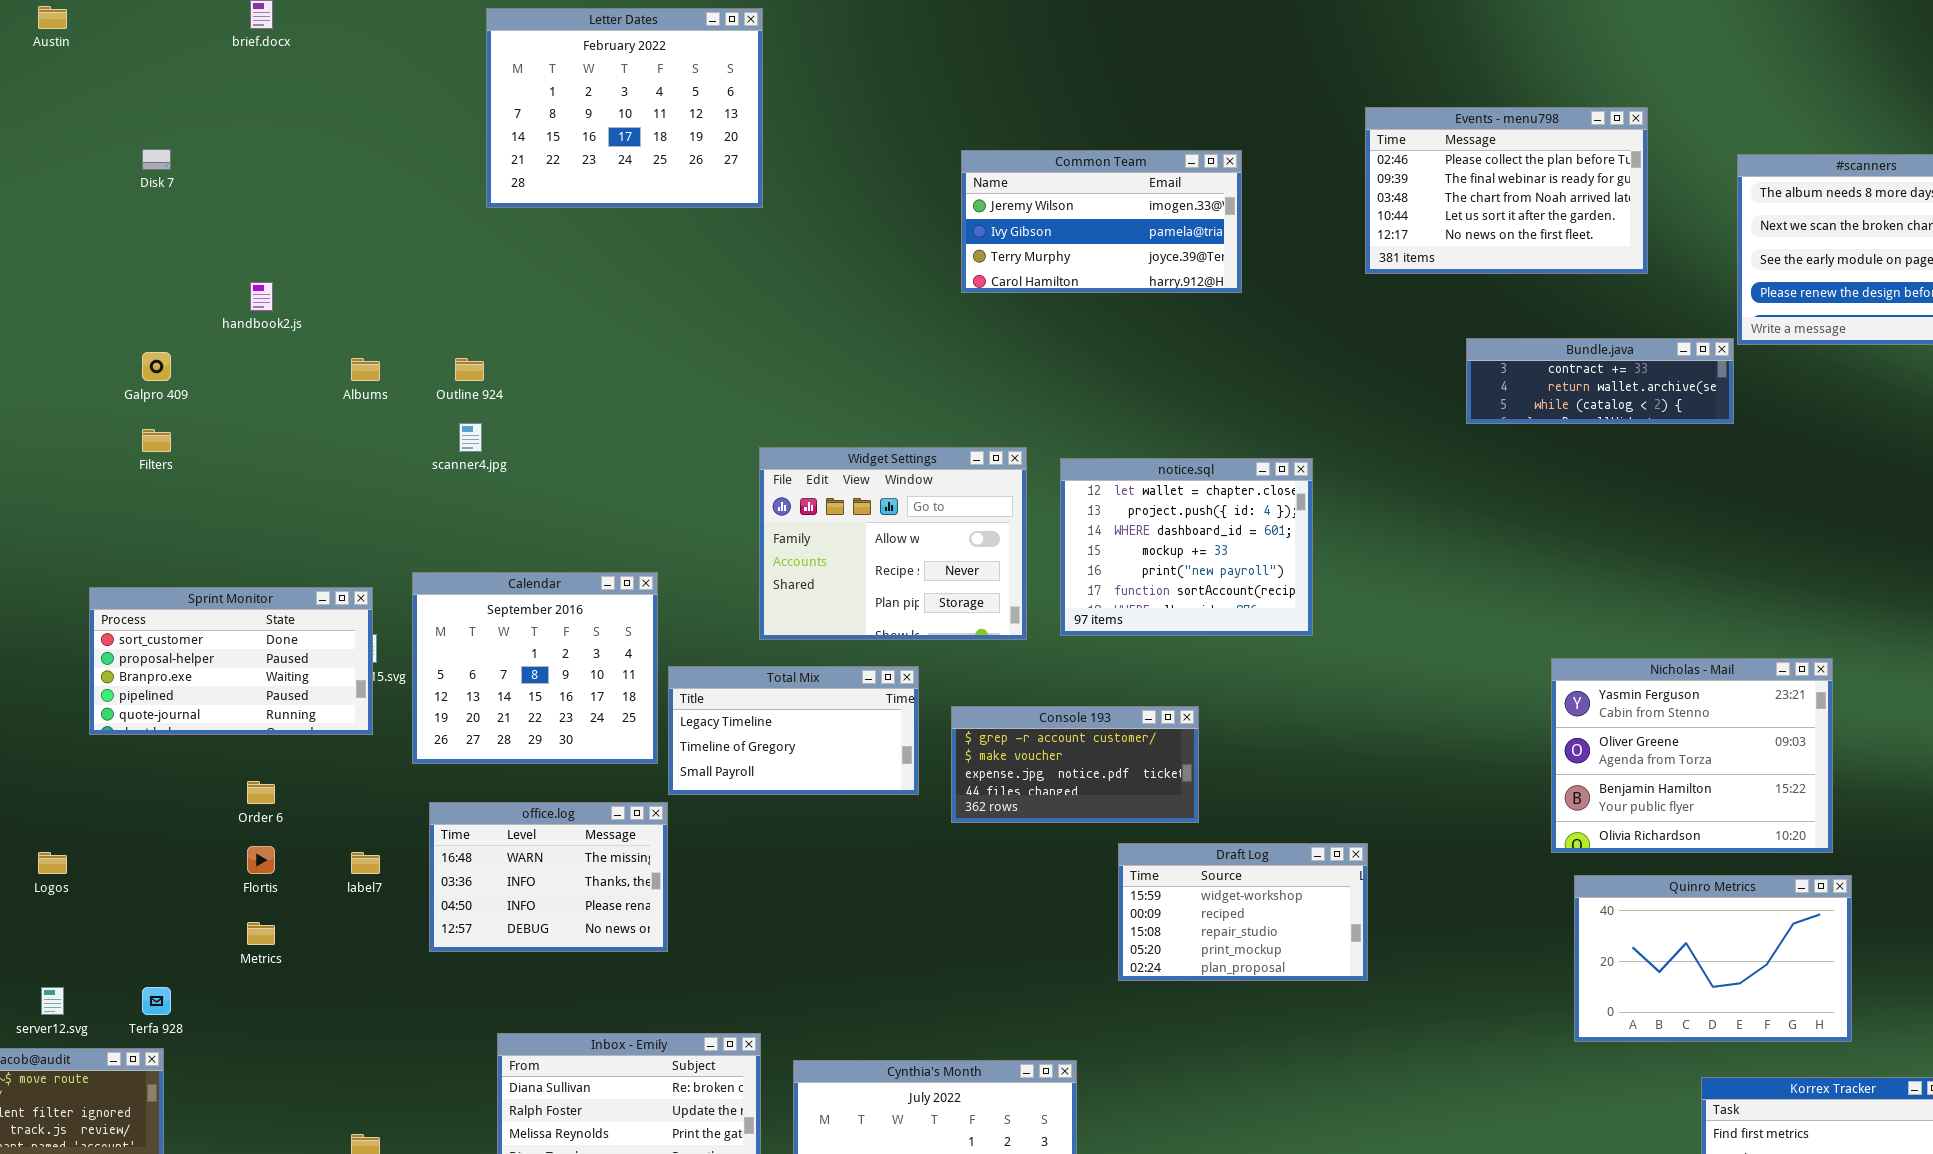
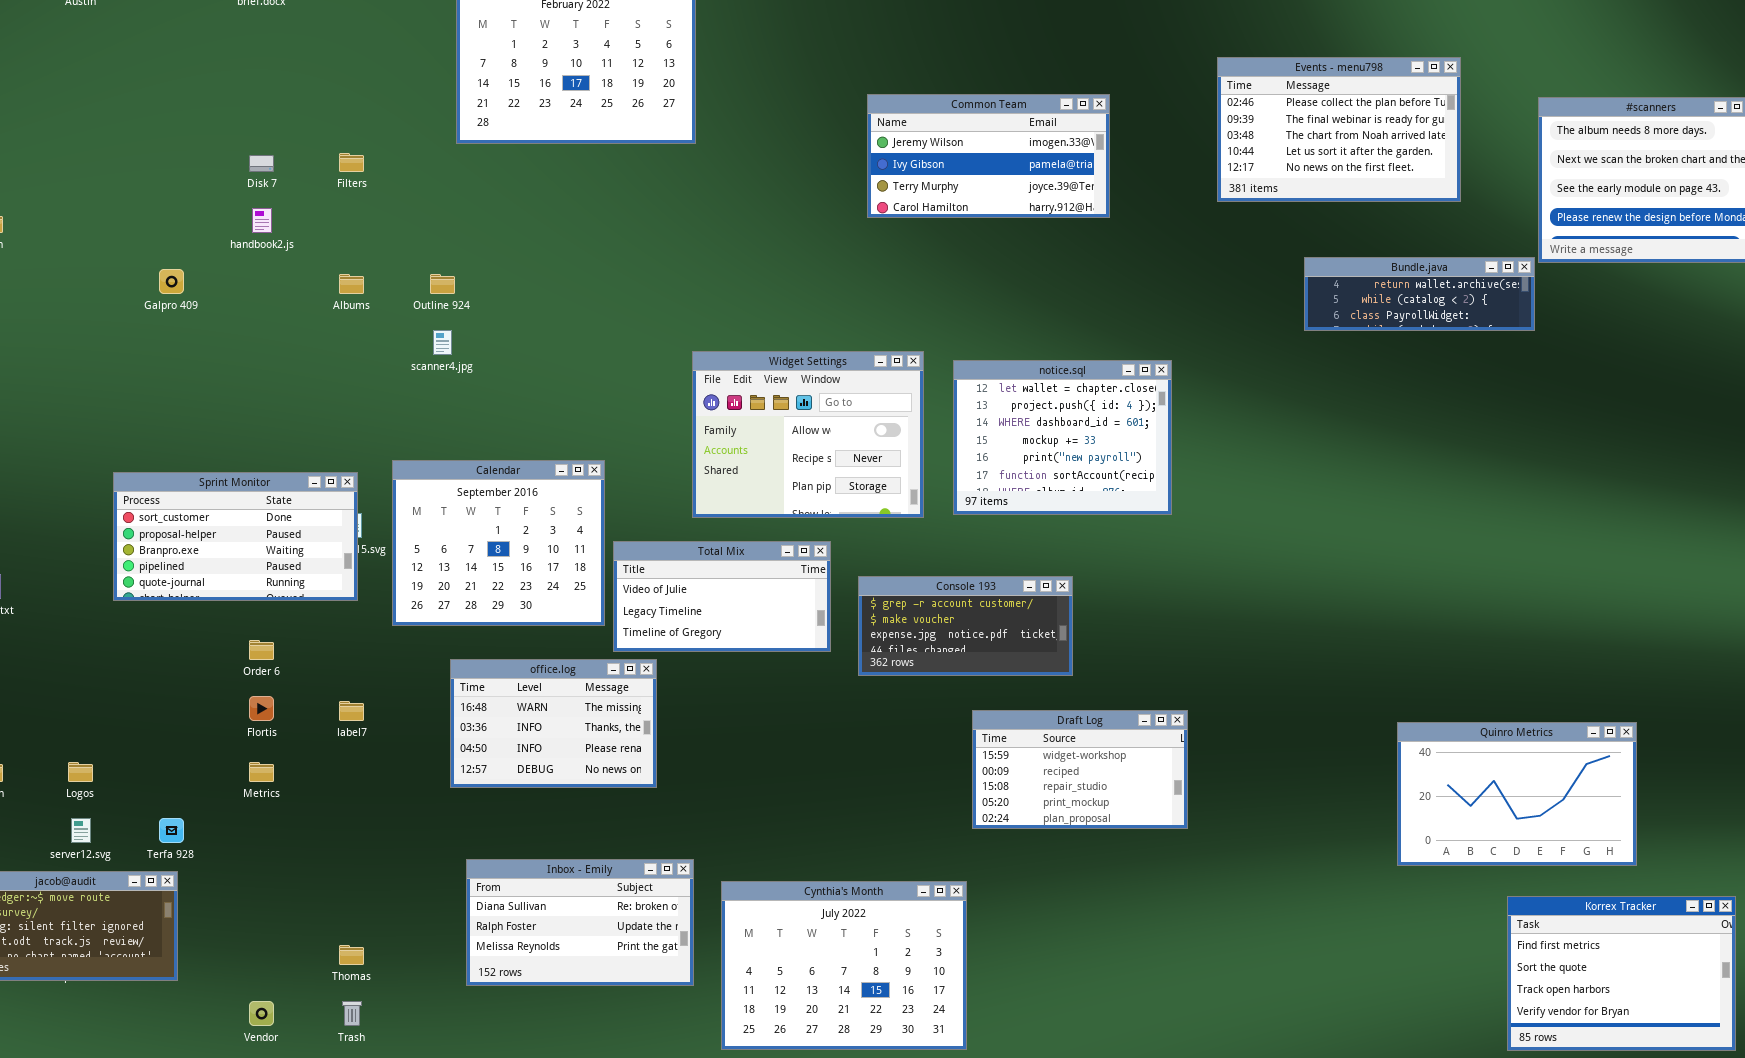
Disk 7: [142,149,171,170] -> [249,155,274,172], moved
Bundle.java: [1466,338,1734,424] -> [1304,257,1535,331], scrolled down 1 row
Filters: [142,429,171,452] -> [339,153,364,172], moved
Nicholas - Mail: [1551,658,1833,853] -> none, closed
Total Mix: [668,666,919,795] -> [613,541,831,652], scrolled up 1 row
office.log: [429,802,668,952] -> [450,659,657,788], moved
Draft Log: [1118,843,1368,981] -> [972,710,1188,829], moved
Logos: [38,852,67,874] -> [68,762,93,782], moved

